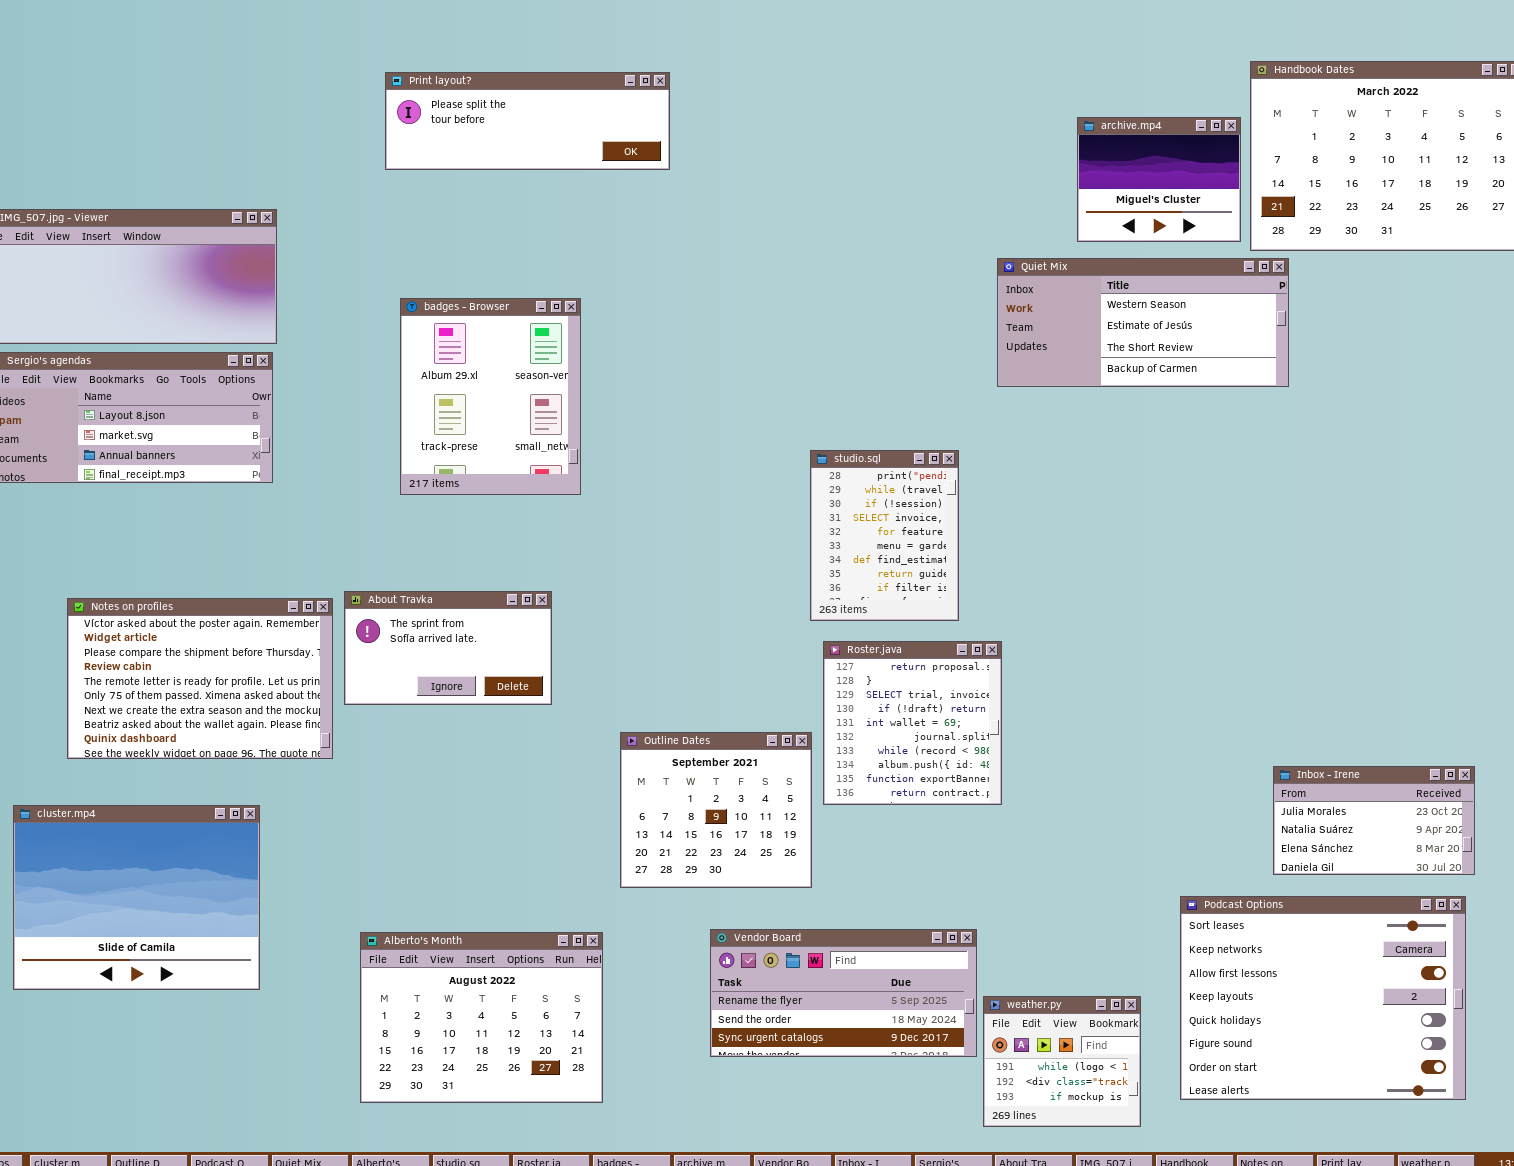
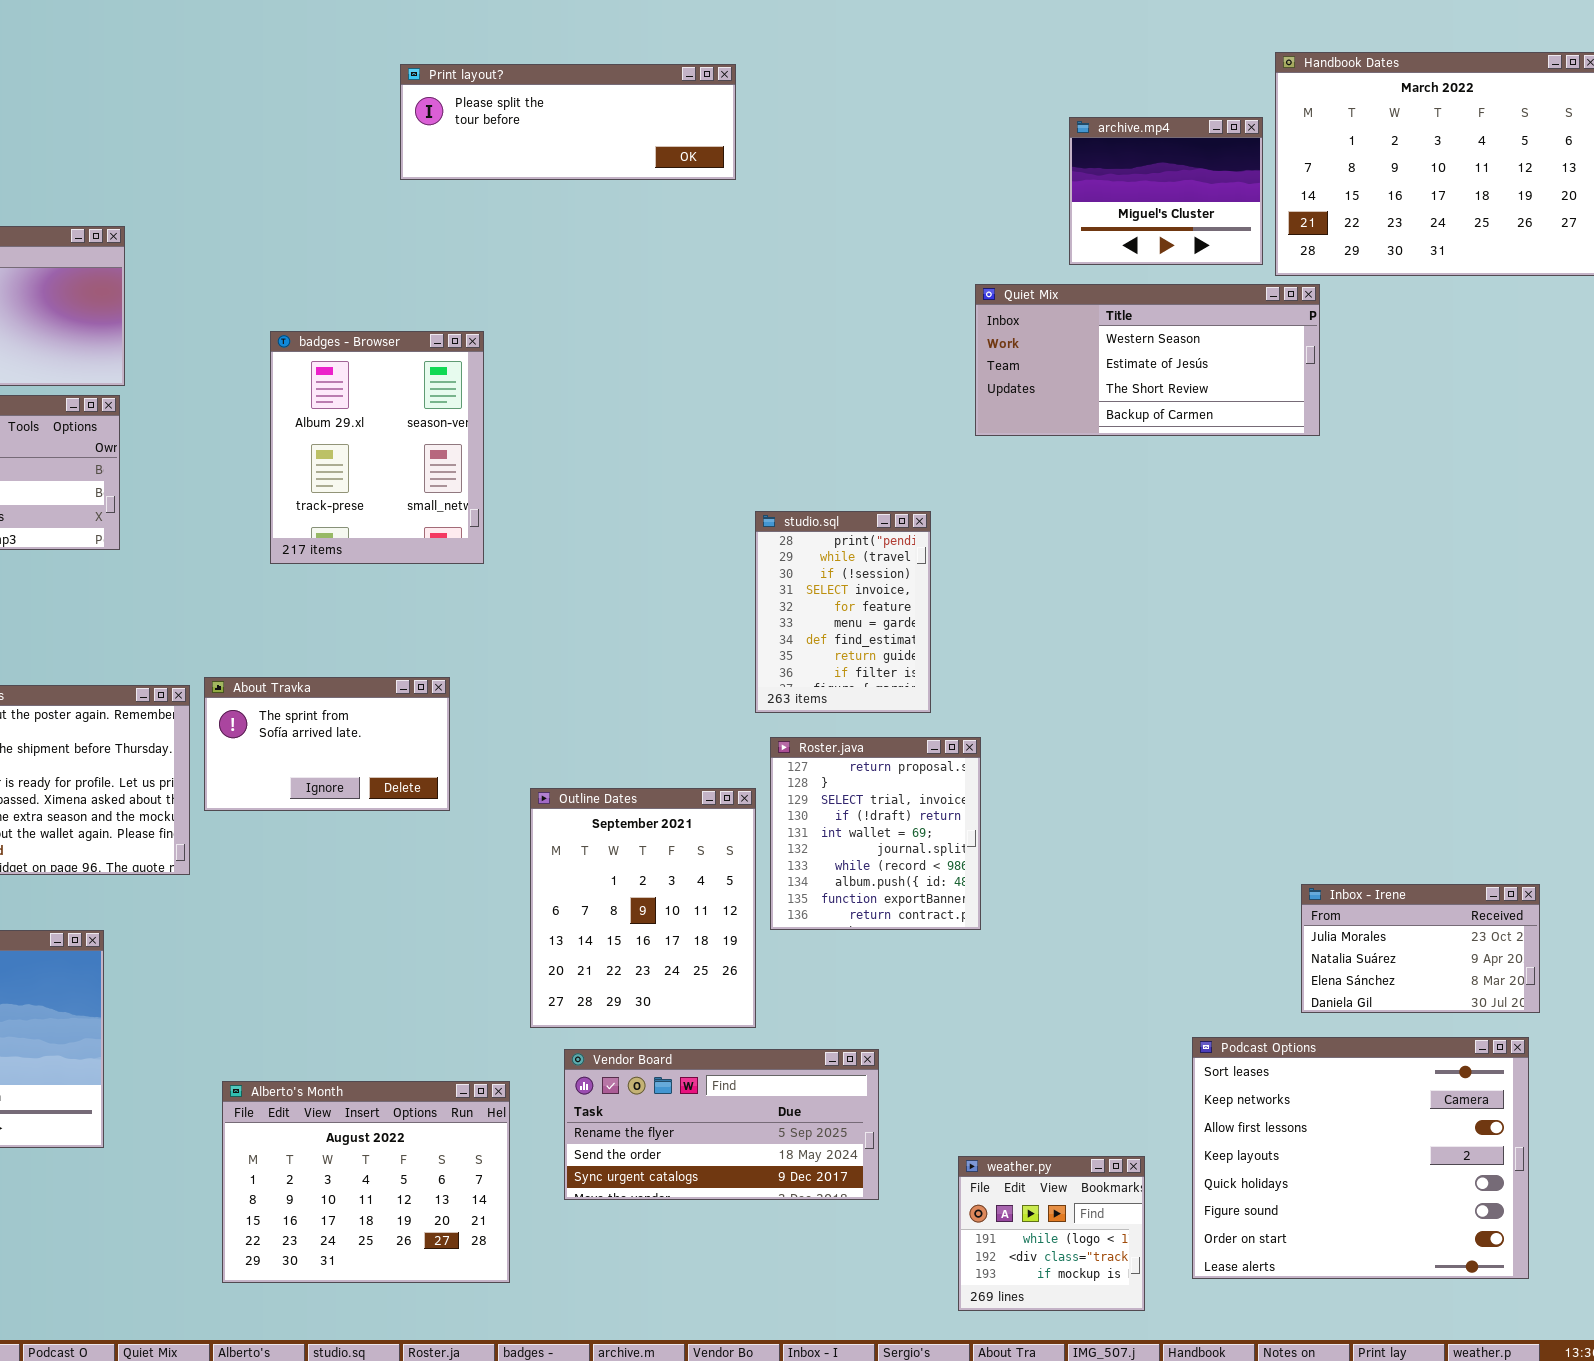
Print layout?: [385,72,670,170] -> [400,64,736,180], moved
Outline Dates: [620,732,812,888] -> [530,788,756,1028], resized
Vendor Board: [710,929,977,1057] -> [564,1049,879,1200], moved

